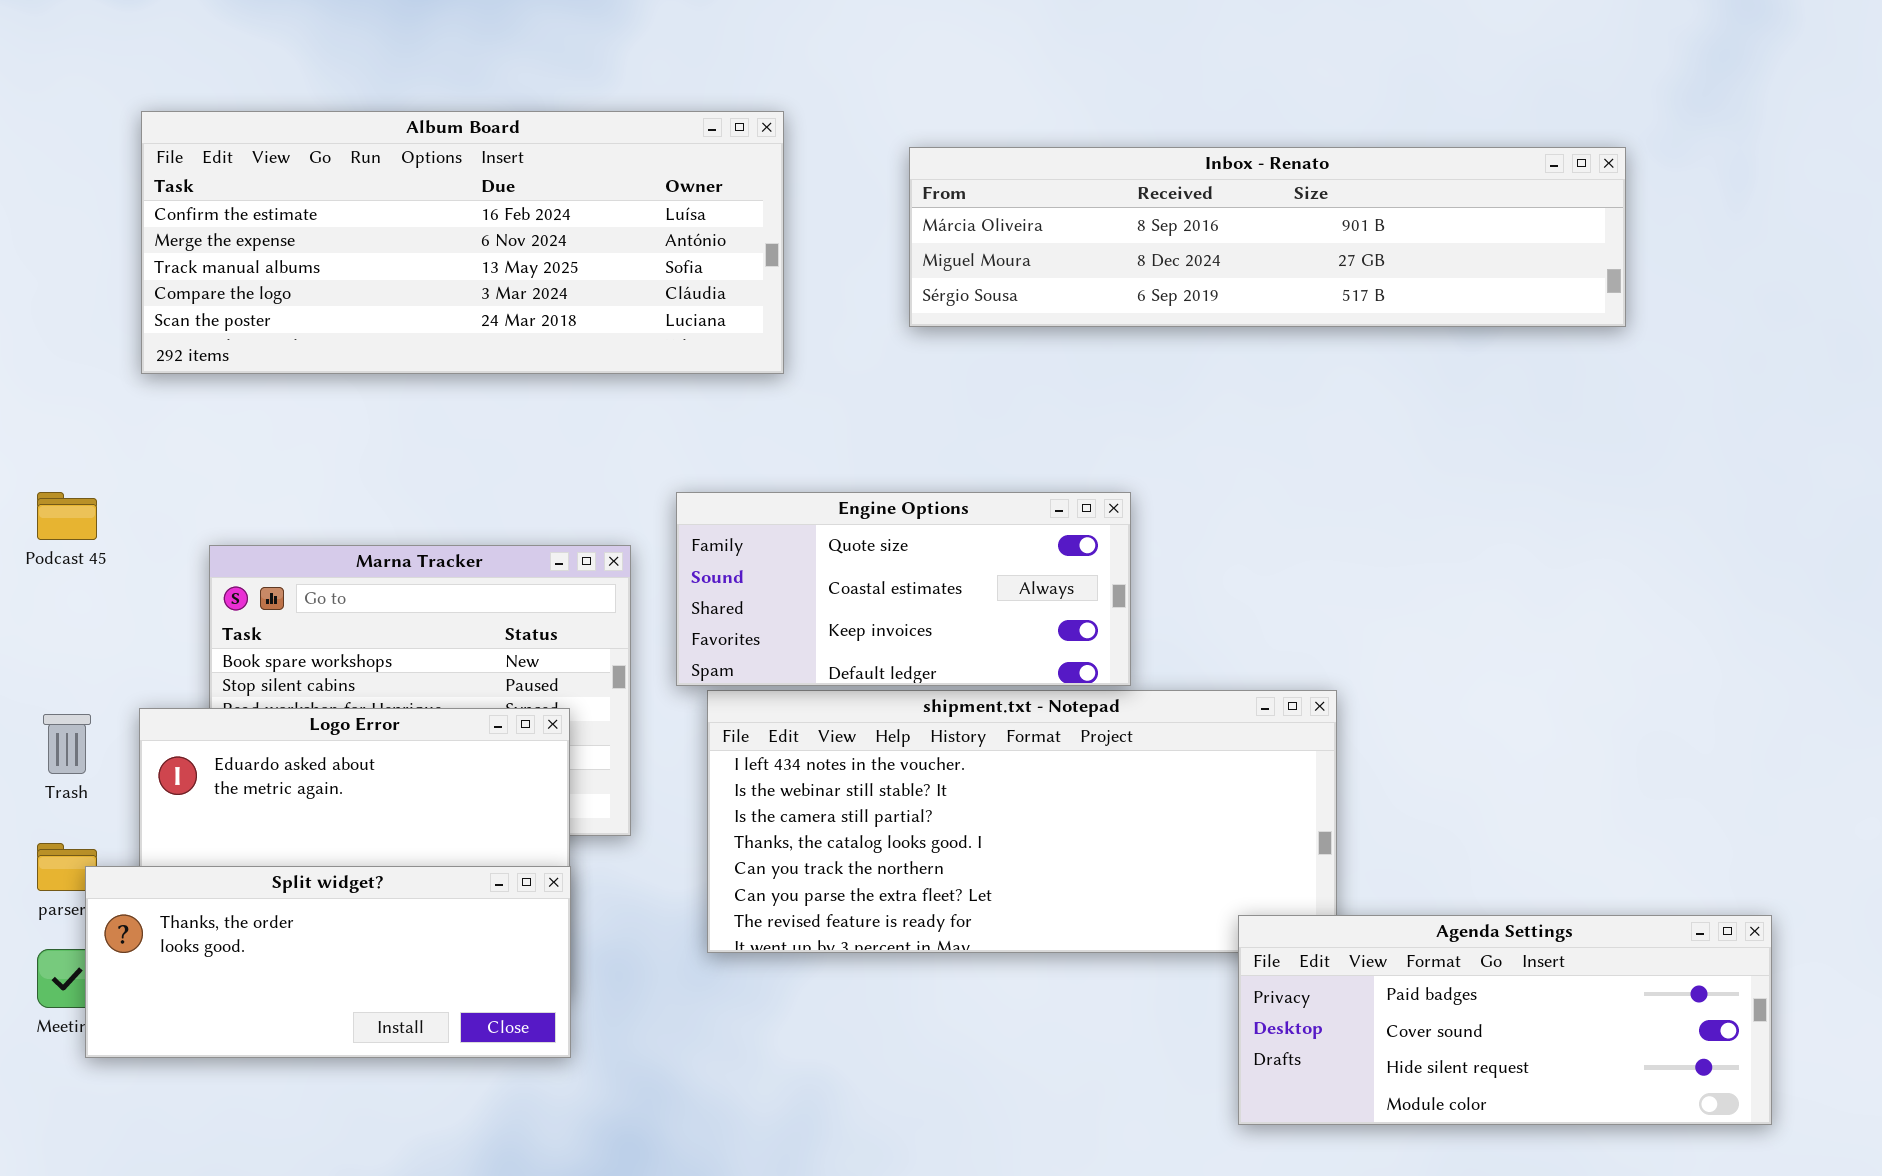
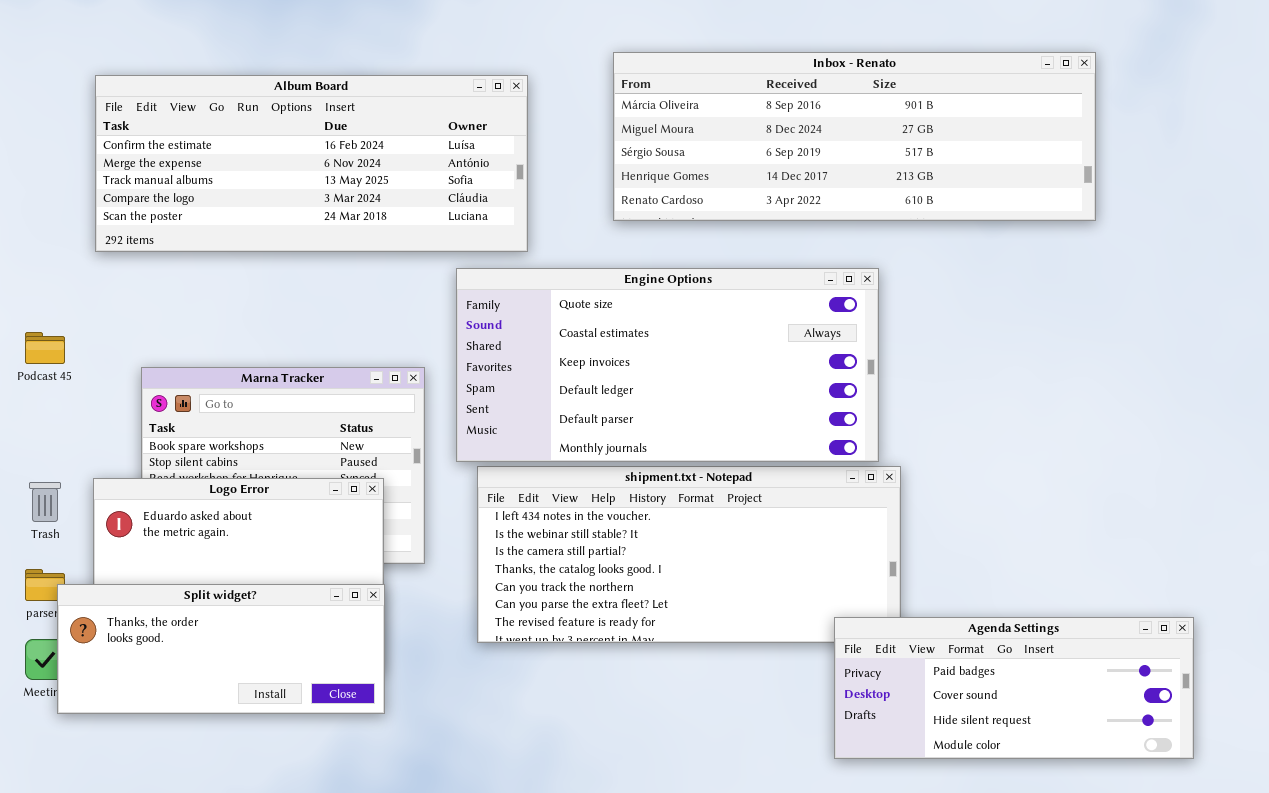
Inbox - Renato: [909,147,1626,327] -> [613,52,1096,221], resized
Engine Options: [676,492,1131,686] -> [456,268,879,462], resized

